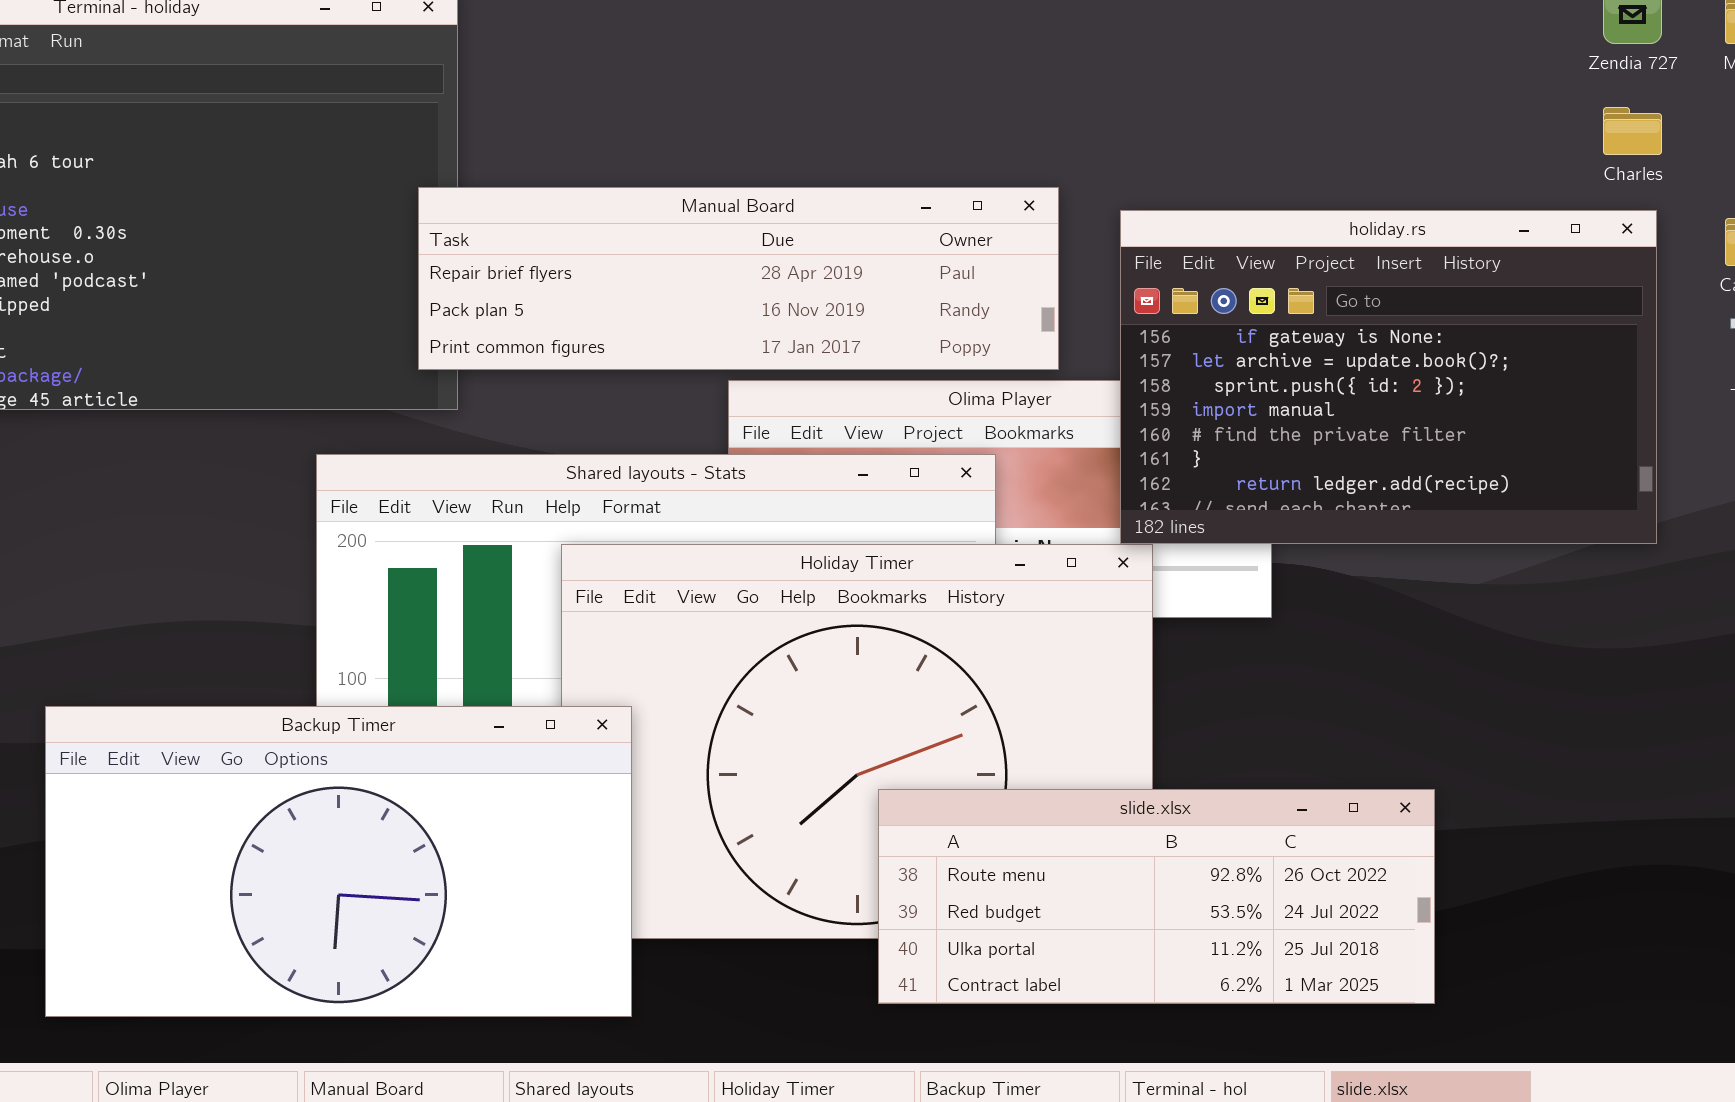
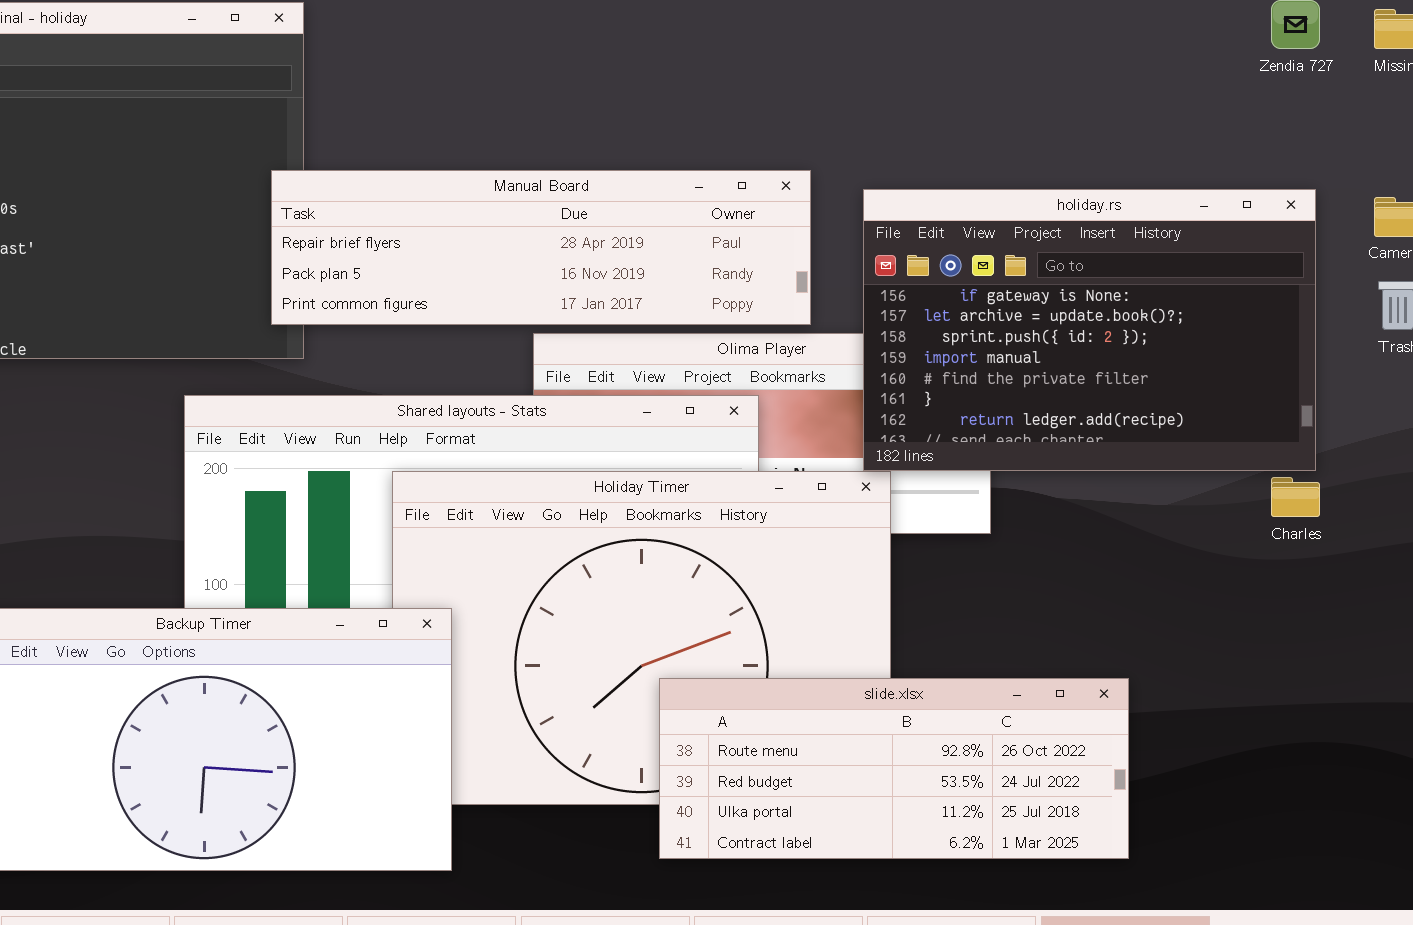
Charles: [1603,107,1662,155] -> [1271,477,1320,517], moved

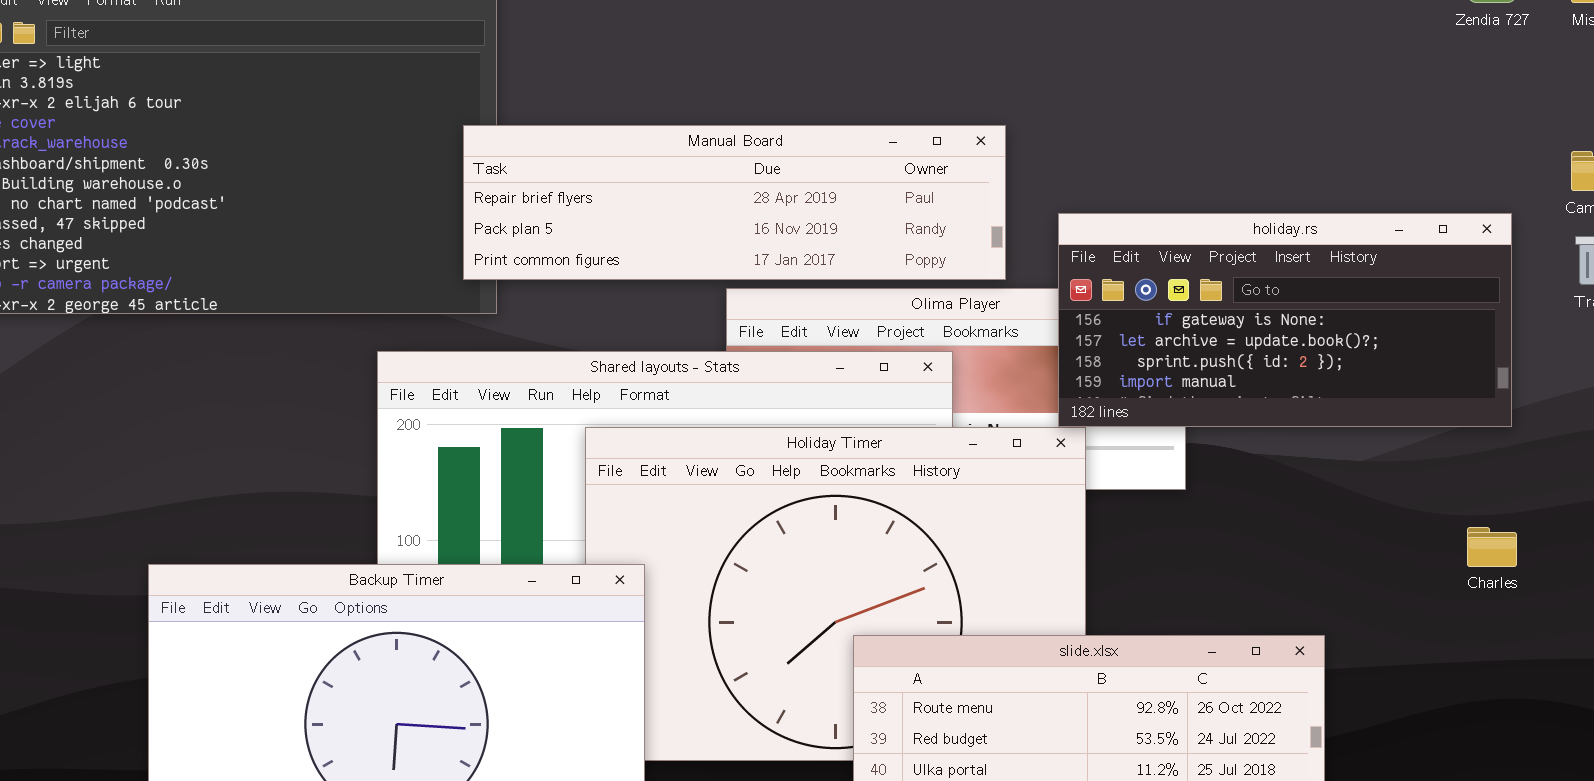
holiday.rs: [863,189,1316,471] -> [1058,213,1512,427], resized
Charles: [1271,477,1320,517] -> [1467,527,1517,567], moved

